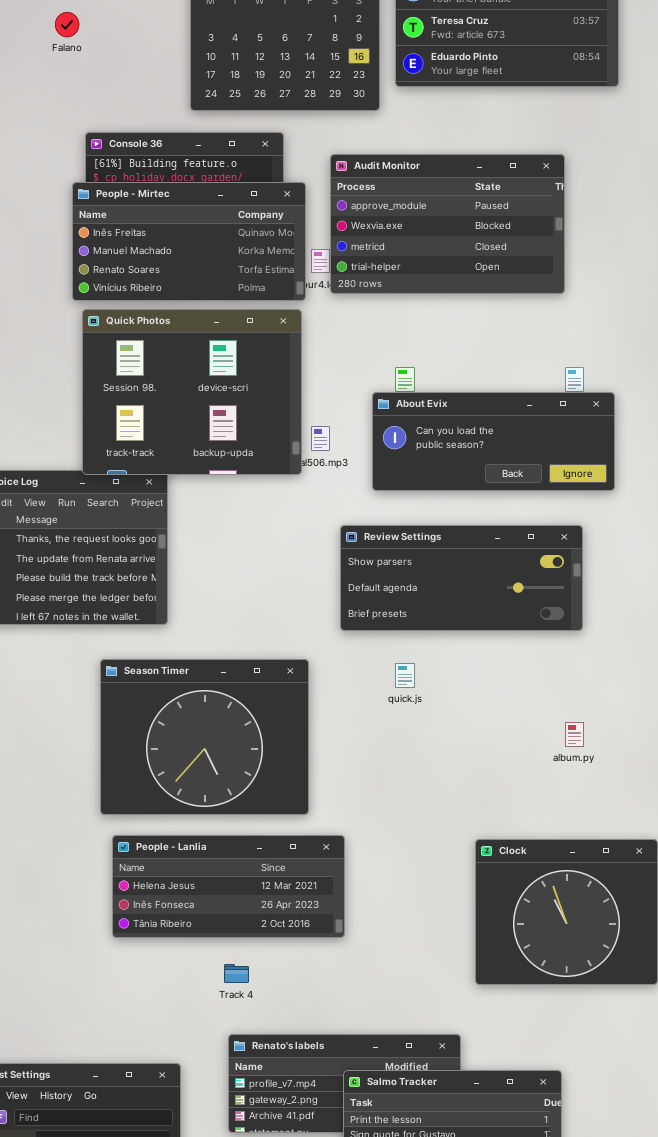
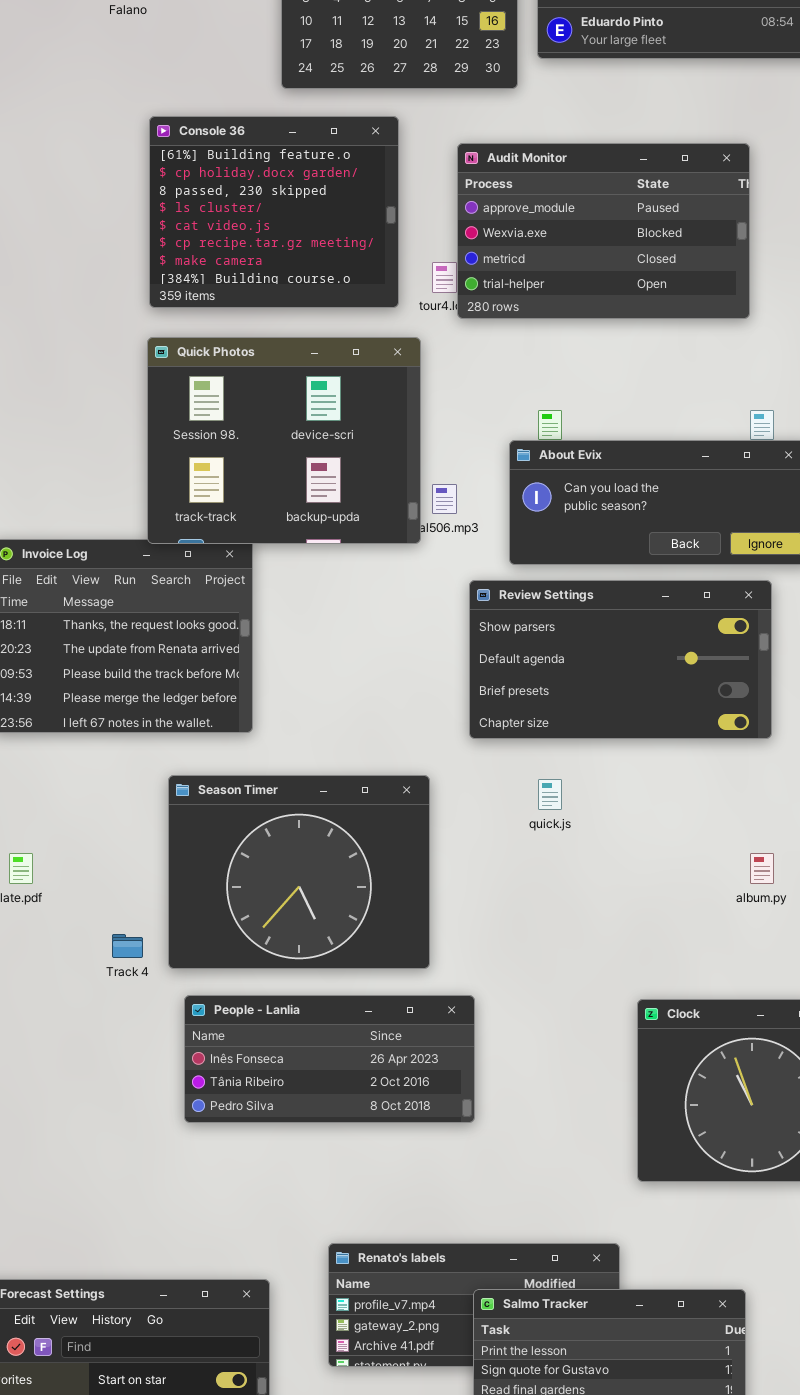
People - Mirtec: [72,182,306,301] -> none, closed
Review Settings: [340,525,583,631] -> [469,580,772,739], resized
People - Lanlia: [112,835,345,938] -> [184,995,475,1123], scrolled down 1 row
Track 4: [224,964,249,983] -> [112,934,143,958], moved

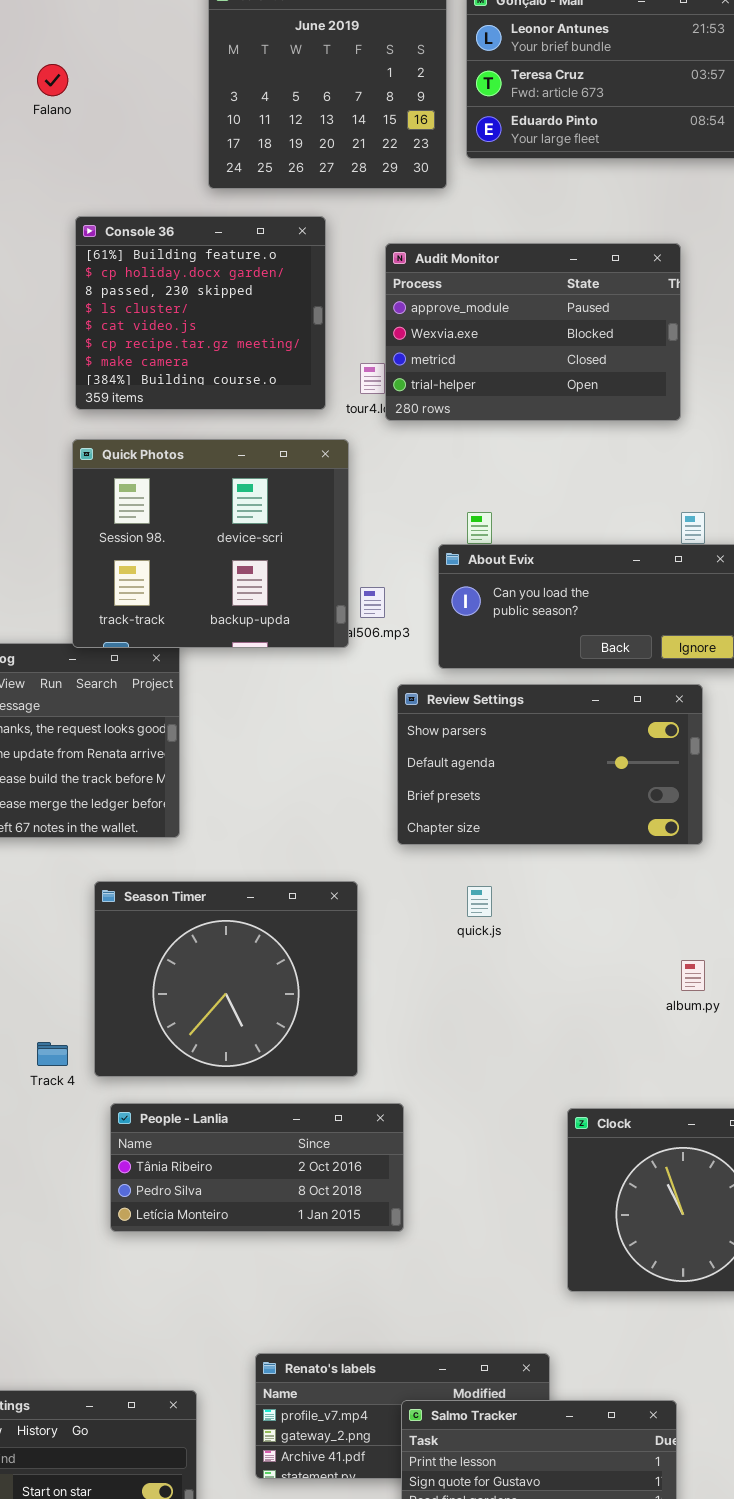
People - Lanlia: [184,995,475,1123] -> [110,1103,404,1232], scrolled down 1 row

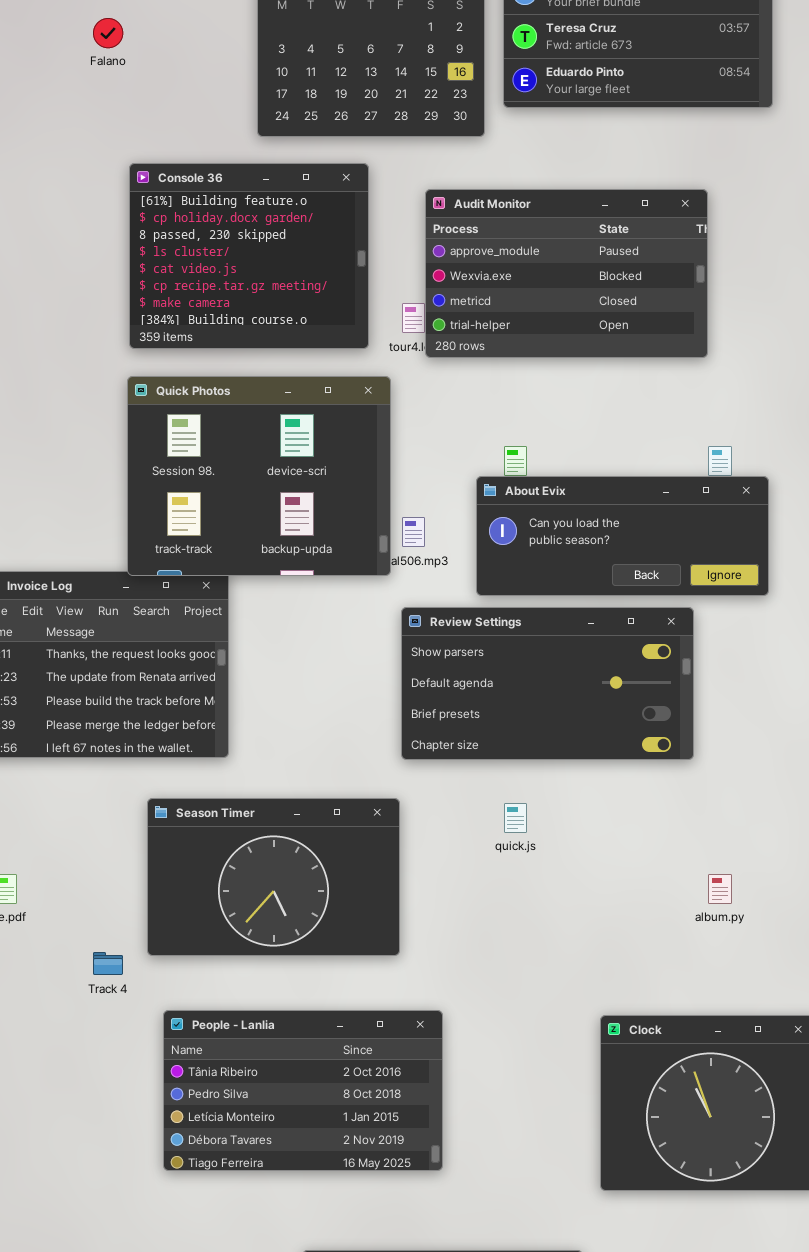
Review Settings: [397,684,703,845] -> [401,607,694,760], moved
Season Timer: [94,881,358,1077] -> [147,798,400,956], resized
People - Lanlia: [110,1103,404,1232] -> [163,1010,443,1171], resized

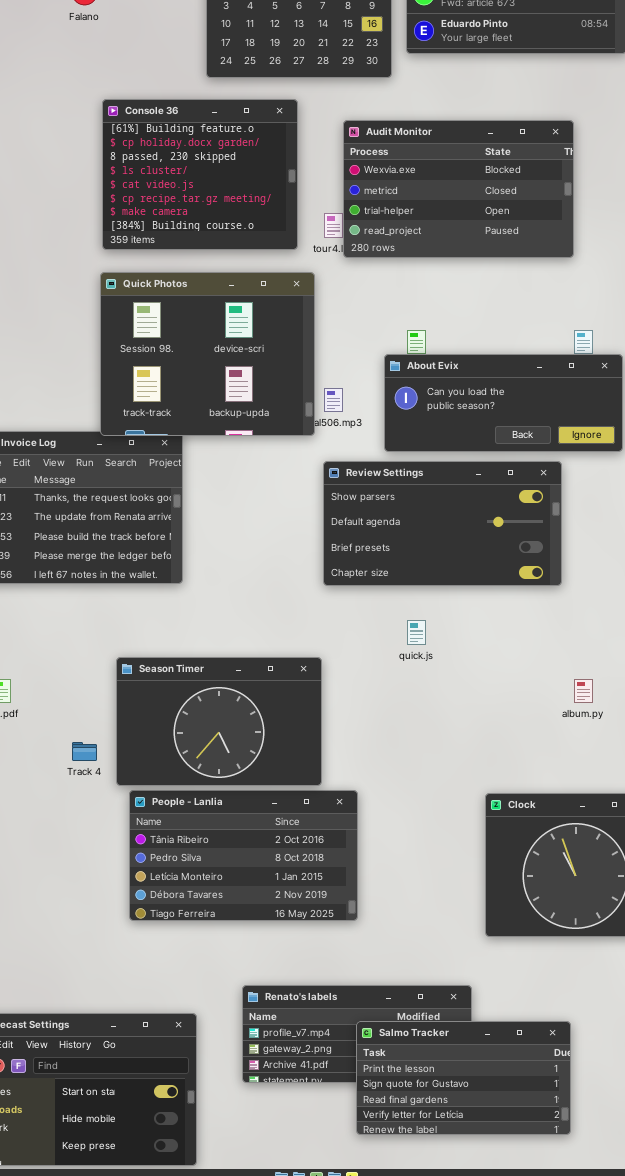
Audit Monitor: [425,189,708,358] -> [343,120,574,258], scrolled down 1 row
Season Timer: [147,798,400,956] -> [116,657,322,786], moved

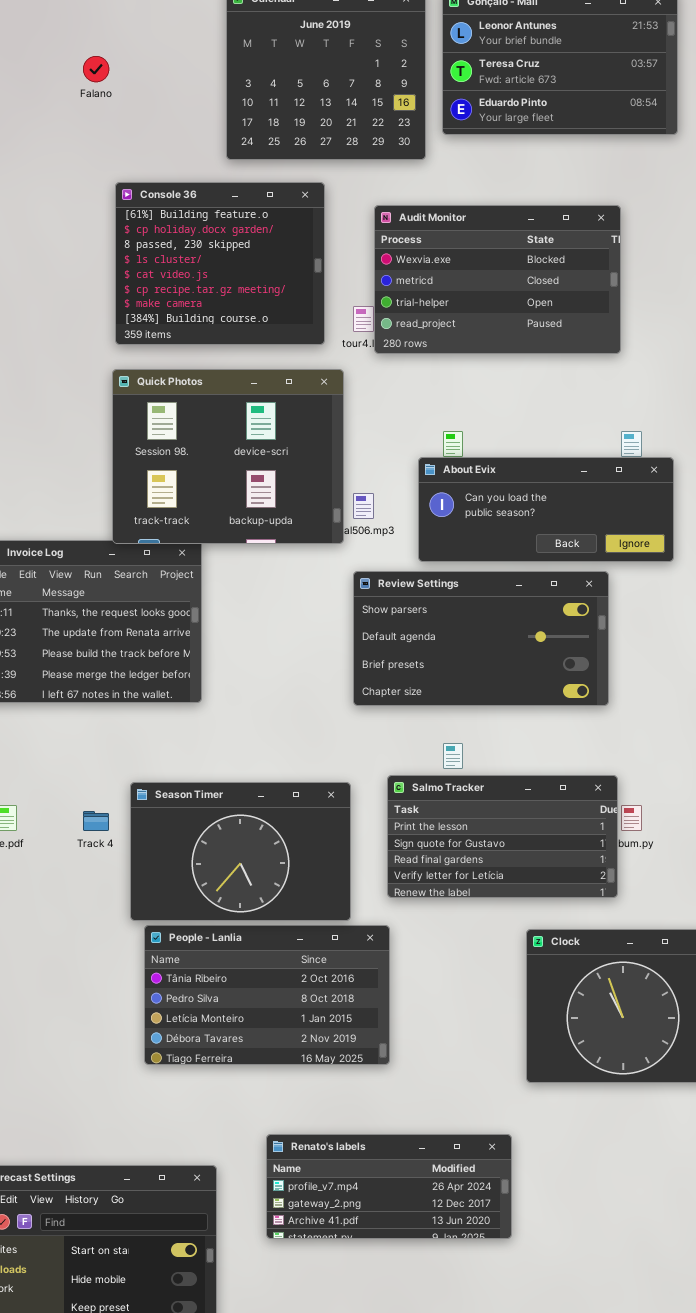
Track 4: [72,742,97,761] -> [83,811,109,831], moved
Salmo Tracker: [356,1021,571,1135] -> [387,775,618,898], moved

